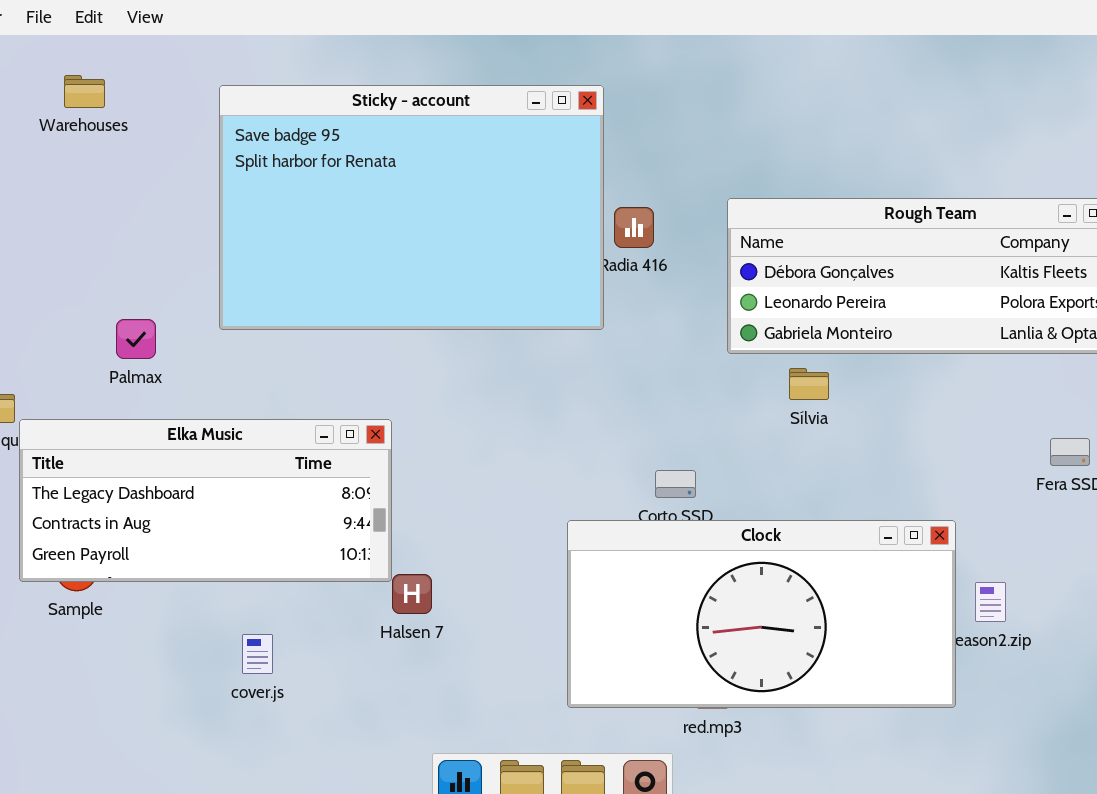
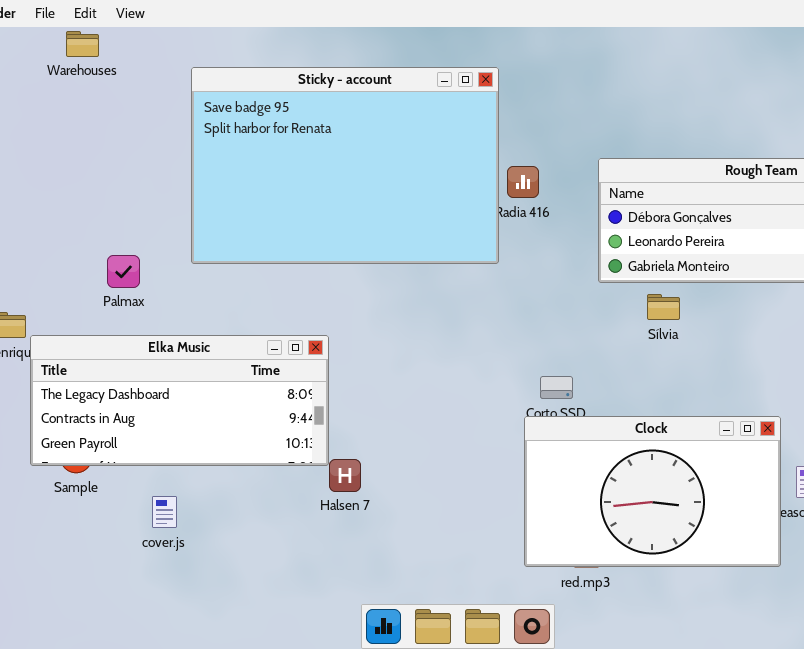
Warehouses: [64,75,105,108] -> [66,31,99,57], moved
Clock: [567,520,956,708] -> [524,416,781,567], resized
cover.js: [242,634,273,674] -> [152,496,177,528], moved

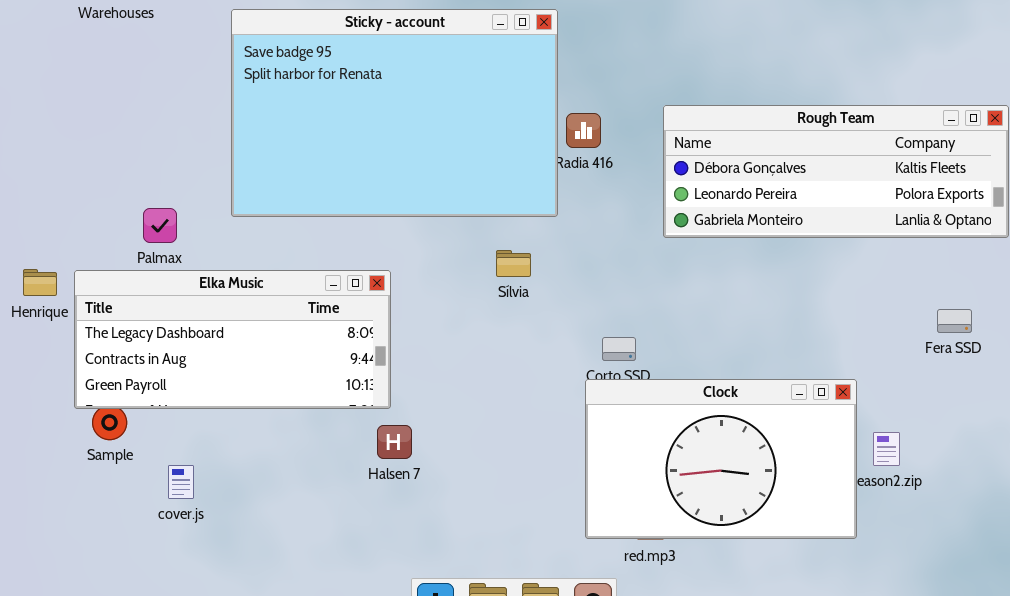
Sílvia: [647,294,680,320] -> [496,250,531,277], moved
Elka Music: [30,335,329,466] -> [74,270,391,409], moved
cover.js: [152,496,177,528] -> [168,465,194,499], moved

